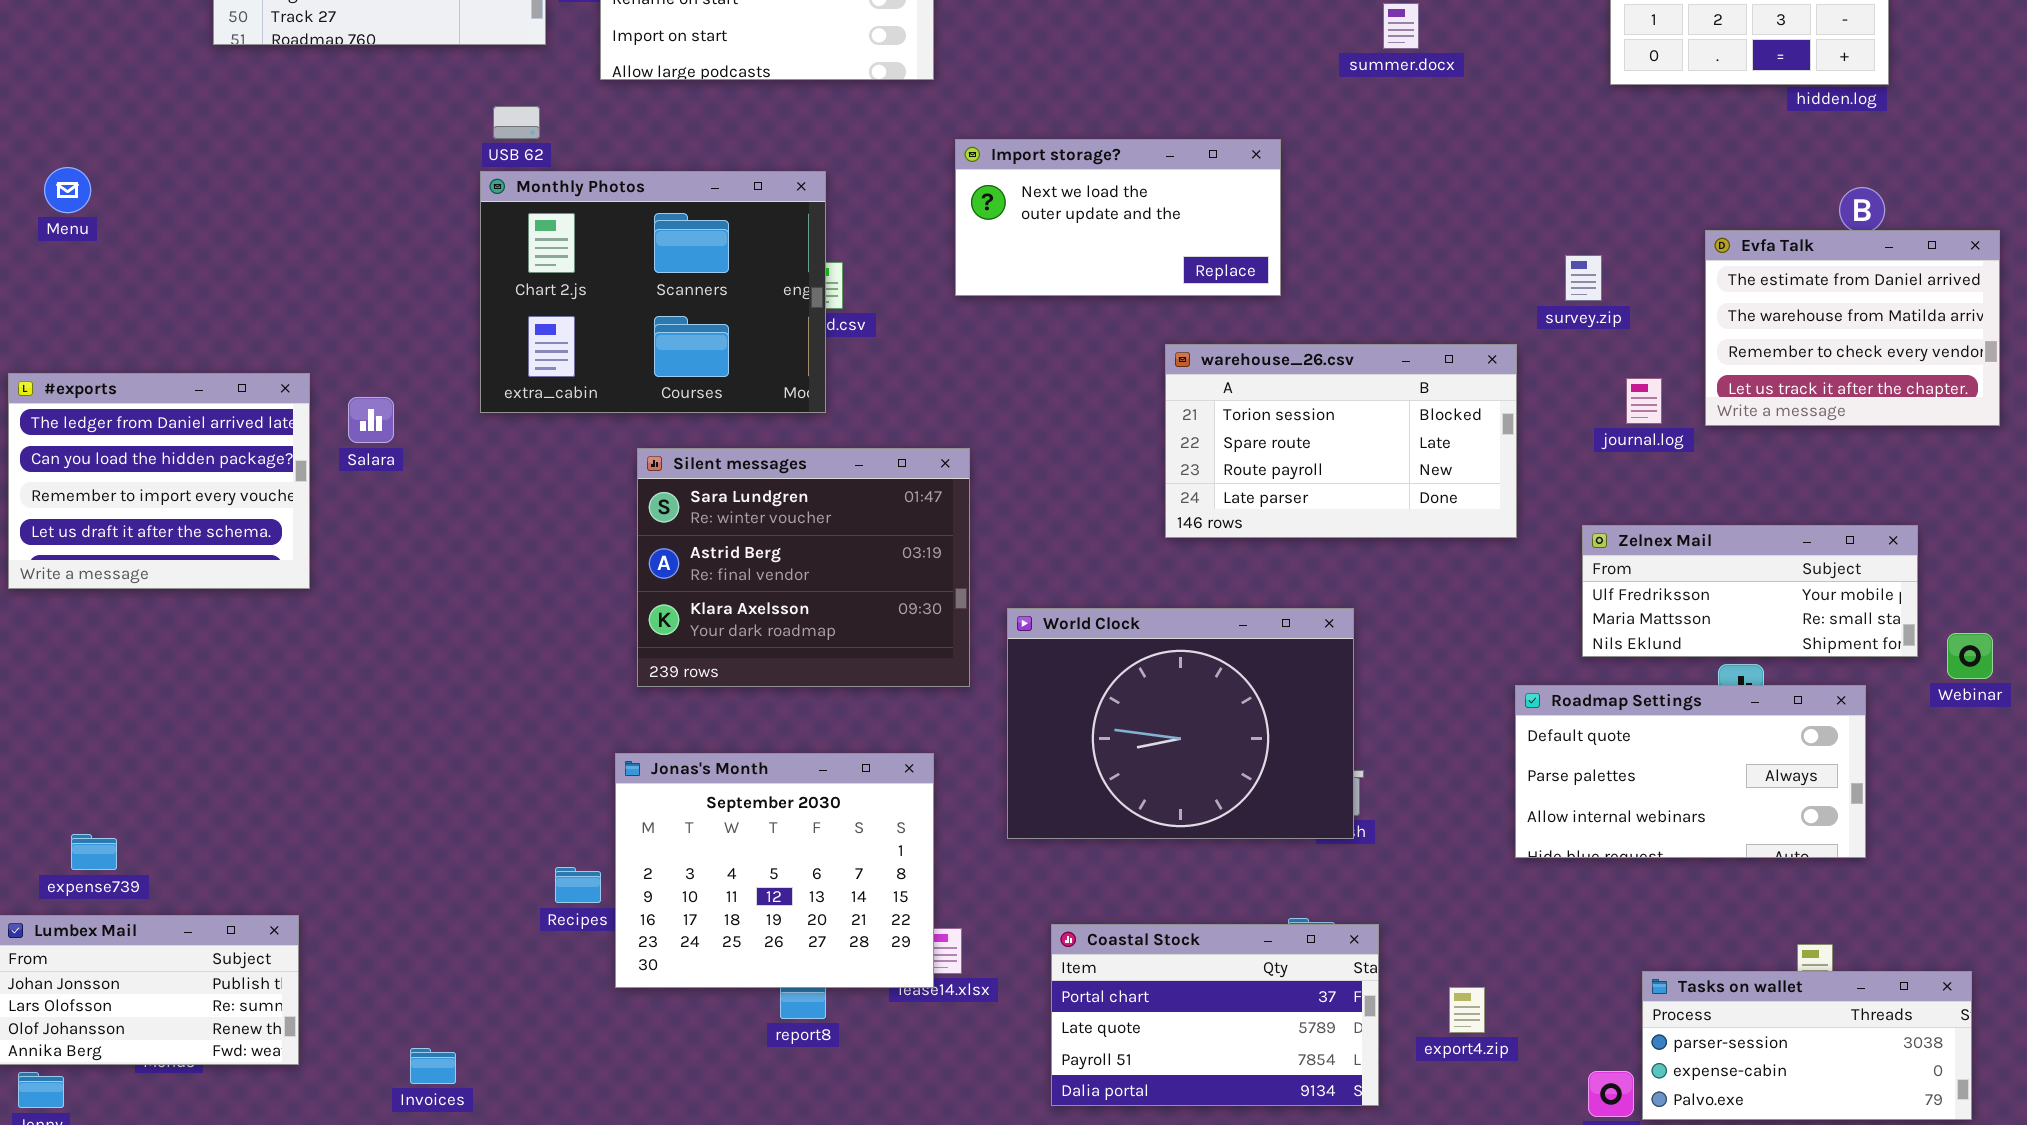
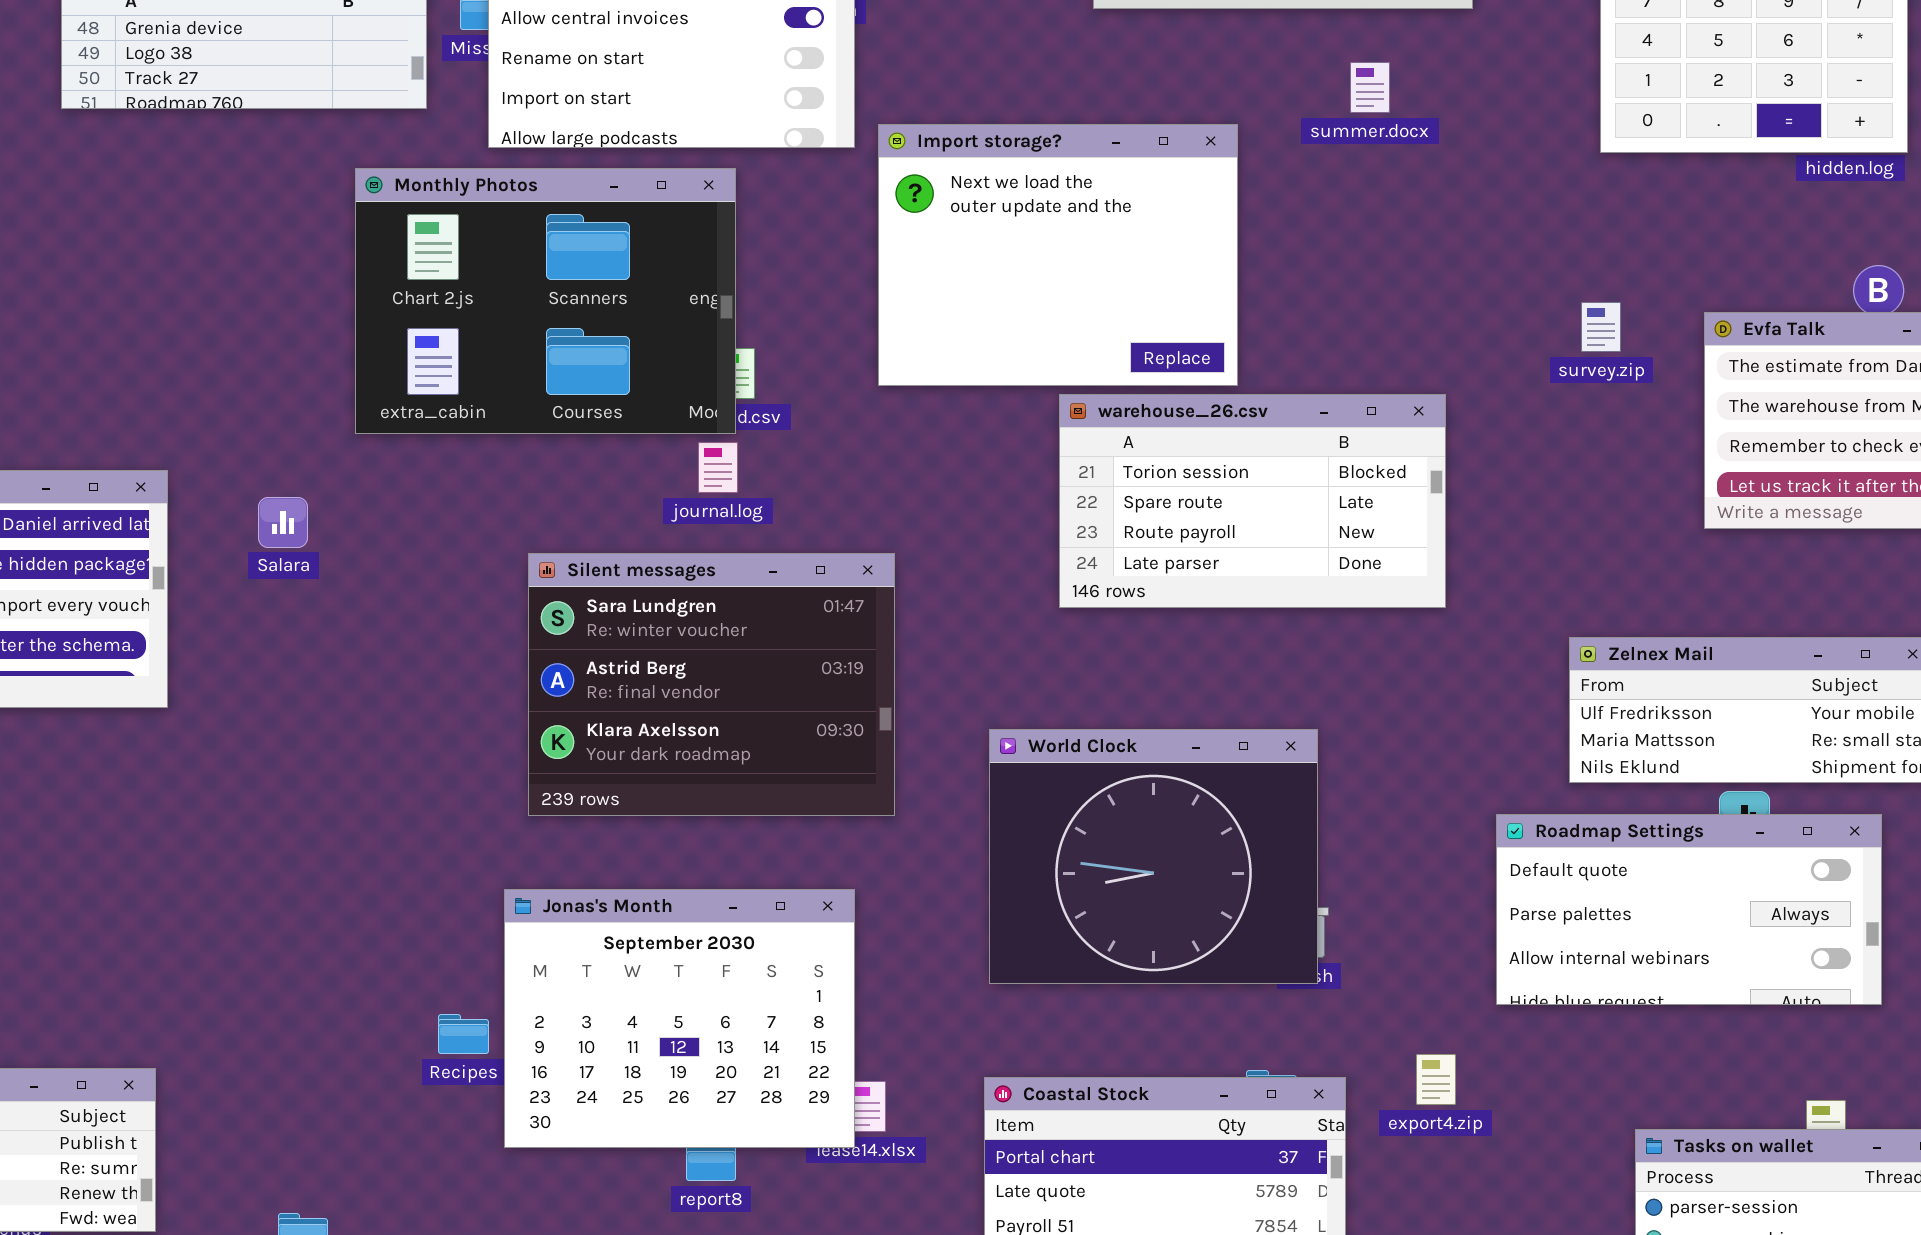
Import storage?: [955,139,1281,296] -> [878,124,1238,386], resized
Monthly Photos: [480,171,826,413] -> [355,168,736,434], moved
survey.zip: [1565,255,1602,301] -> [1581,302,1621,352], moved
warehouse_26.csv: [1165,344,1517,538] -> [1059,394,1446,608], moved
journal.log: [1626,378,1662,424] -> [698,442,738,493], moved
Salara: [348,397,394,443] -> [258,497,308,548], moved
World Clock: [1007,608,1354,839] -> [989,729,1318,984], resized
export4.zip: [1449,987,1485,1033] -> [1416,1054,1456,1105], moved

